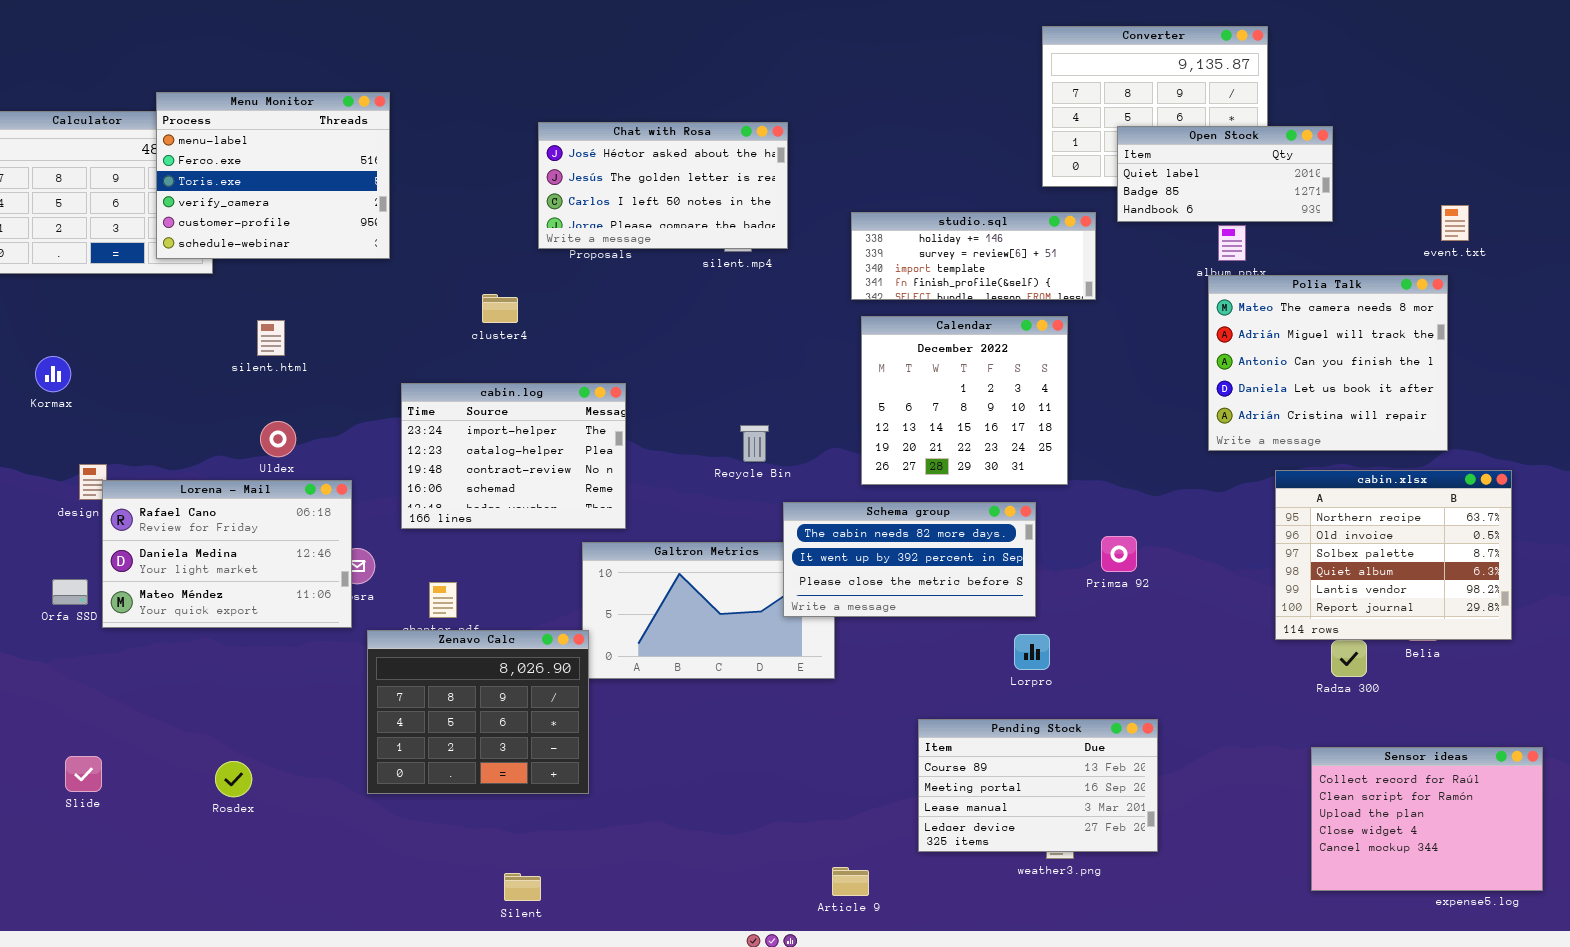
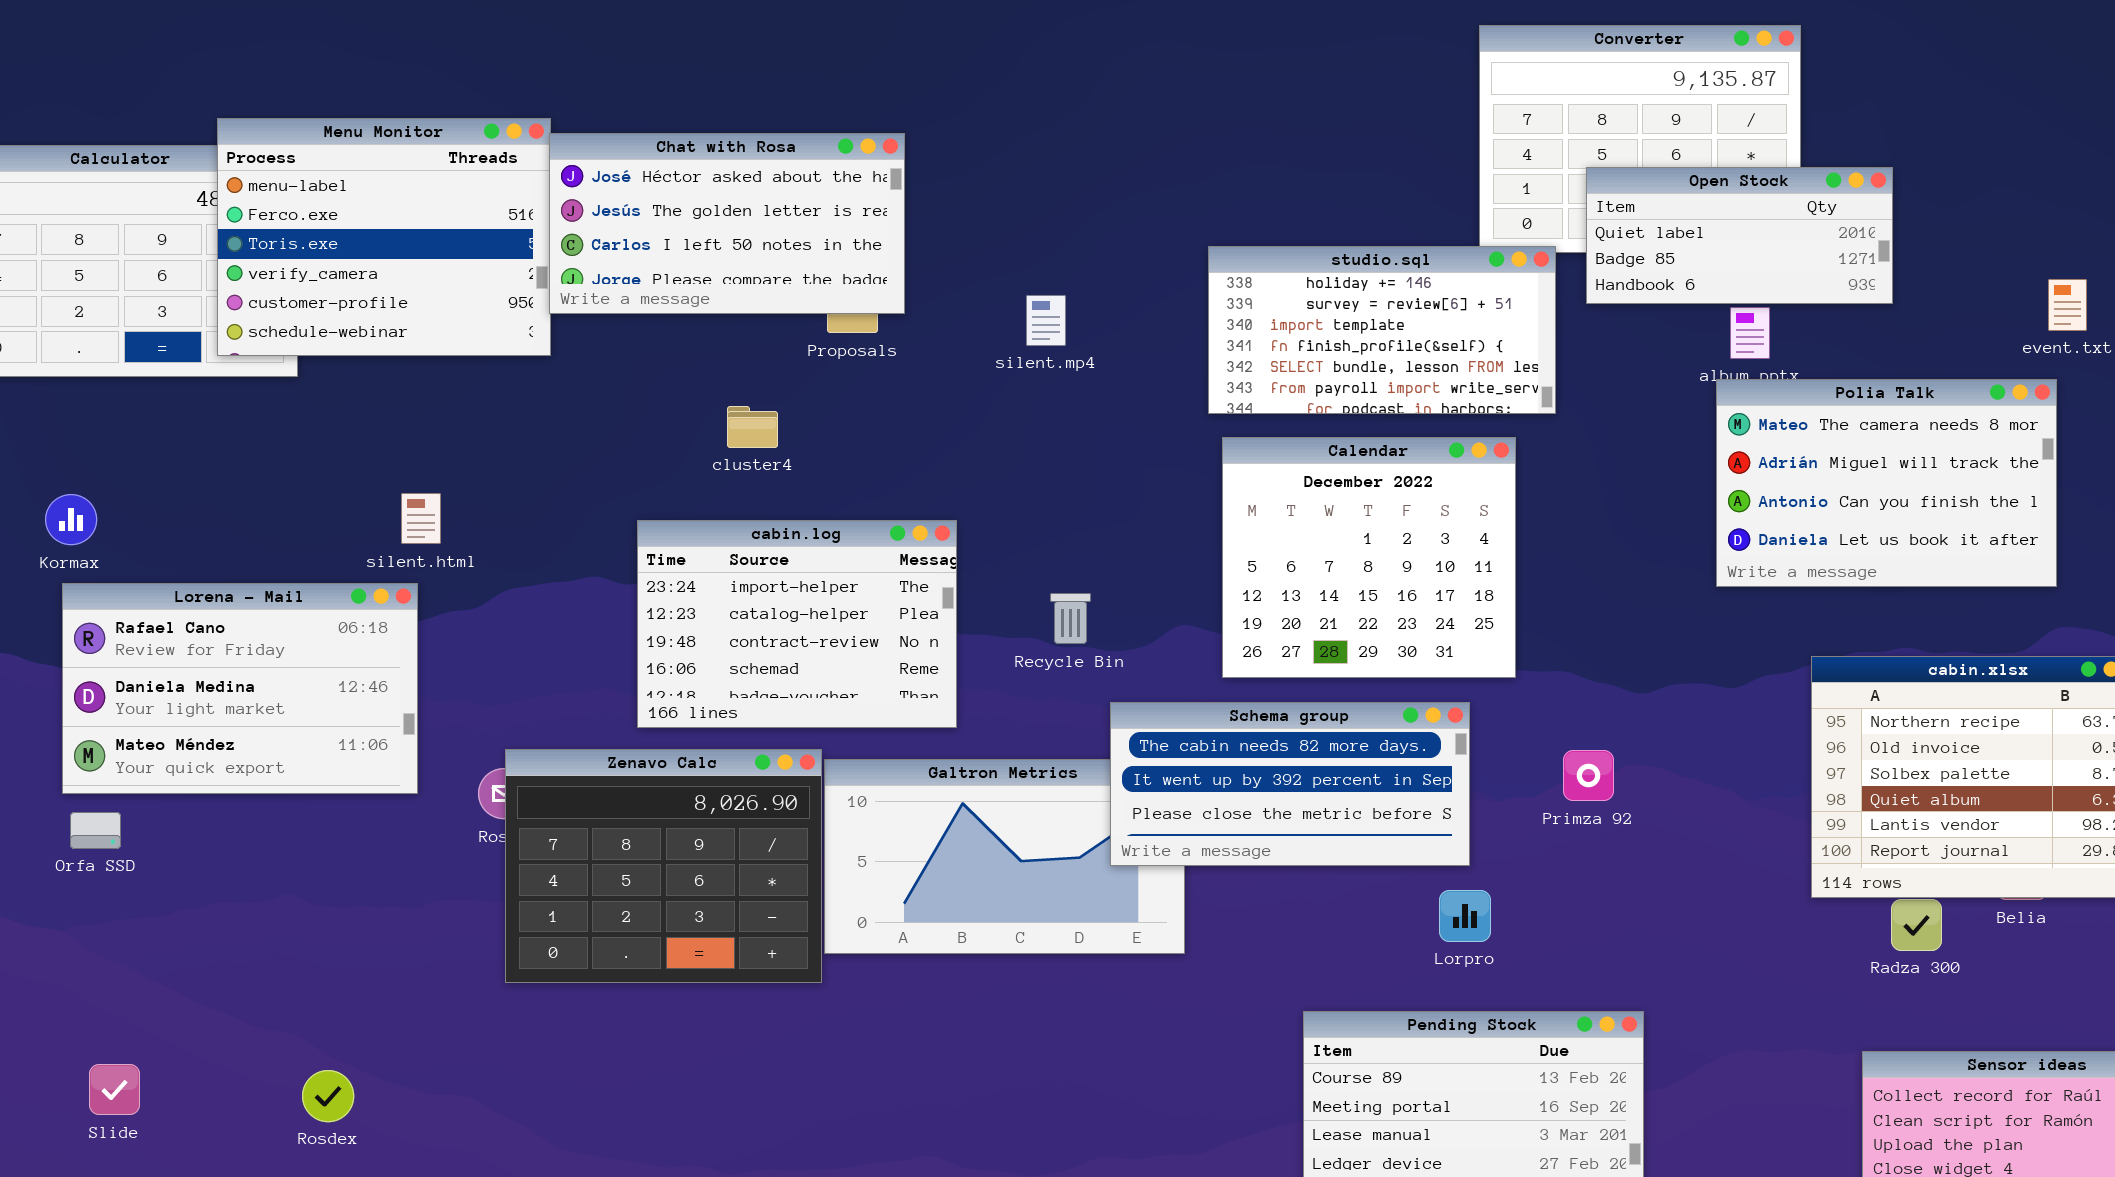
Chat with Rosa: [538,122,788,249] -> [549,133,905,314], moved
studio.sql: [851,212,1096,300] -> [1208,246,1556,414], resized
Polia Talk: [1208,275,1448,451] -> [1716,379,2057,587], resized
cluster4: [482,294,518,323] -> [727,406,778,448], moved
silent.html: [257,320,285,356] -> [401,493,441,544], moved
cabin.log: [401,383,626,529] -> [637,520,957,728], moved
Lorena - Mail: [102,480,352,628] -> [62,583,418,794], moved
Zenavo Calc: [367,630,589,794] -> [505,749,822,983], moved

